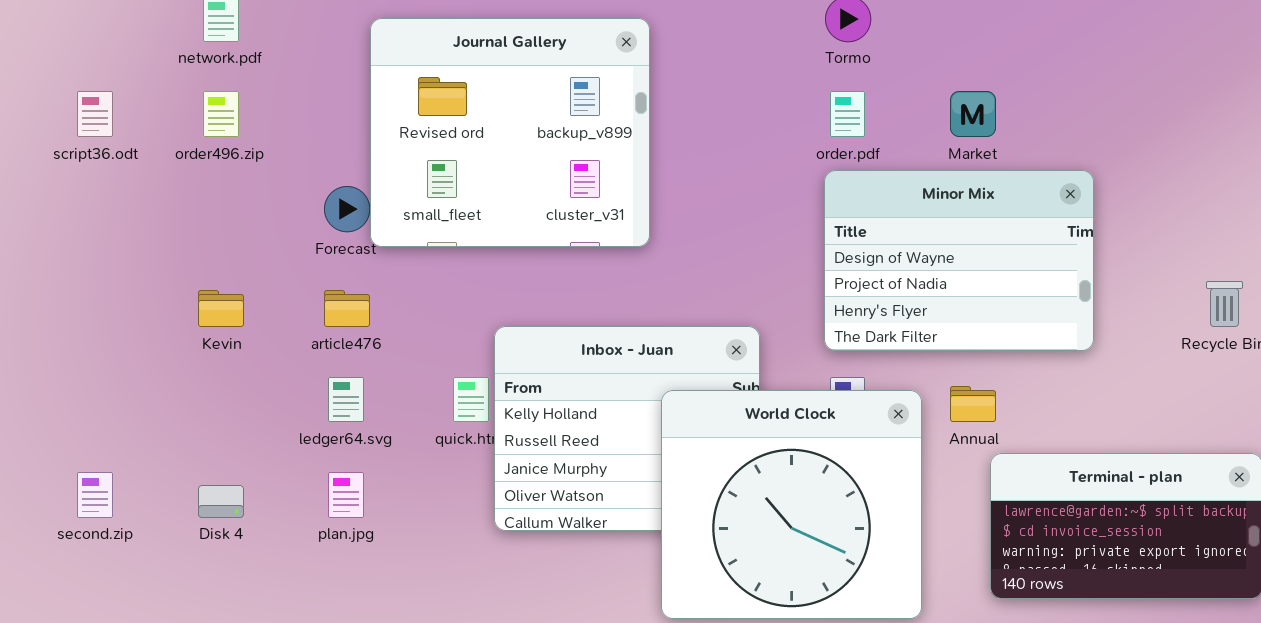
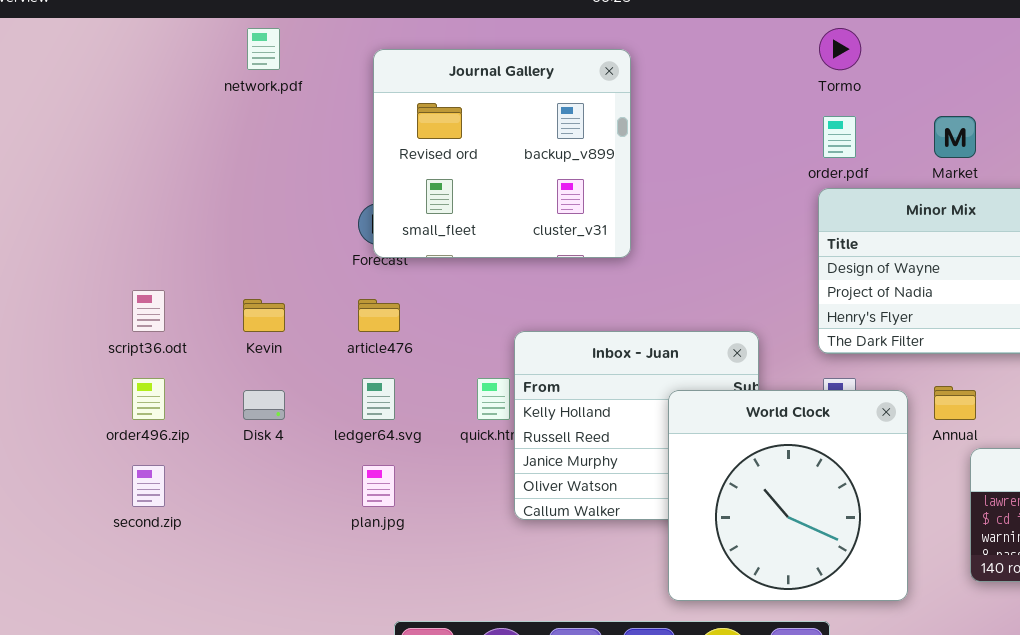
Journal Gallery: [370,18,650,247] -> [373,49,631,258], moved
script36.odt: [77,91,113,137] -> [132,290,165,332], moved
order496.zip: [203,91,239,137] -> [132,378,165,420], moved
Disk 4: [198,485,244,518] -> [243,390,285,420], moved

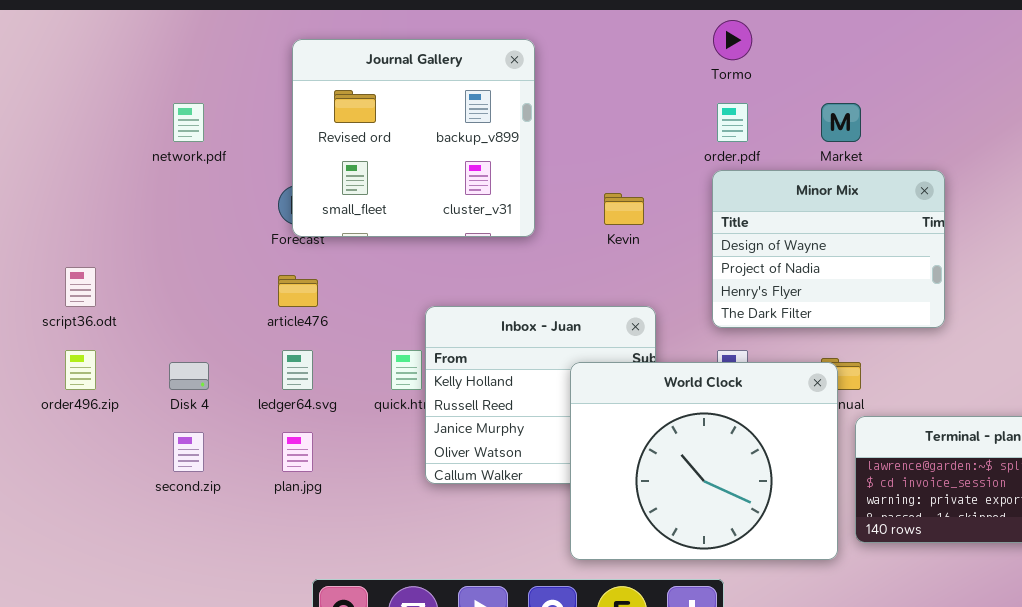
network.pdf: [247,28,280,70] -> [173,103,204,142], moved
Kevin: [243,299,285,332] -> [604,193,644,225], moved
World Clock: [668,390,908,601] -> [570,362,838,560], resized
second.zip: [132,465,165,507] -> [173,432,204,472], moved

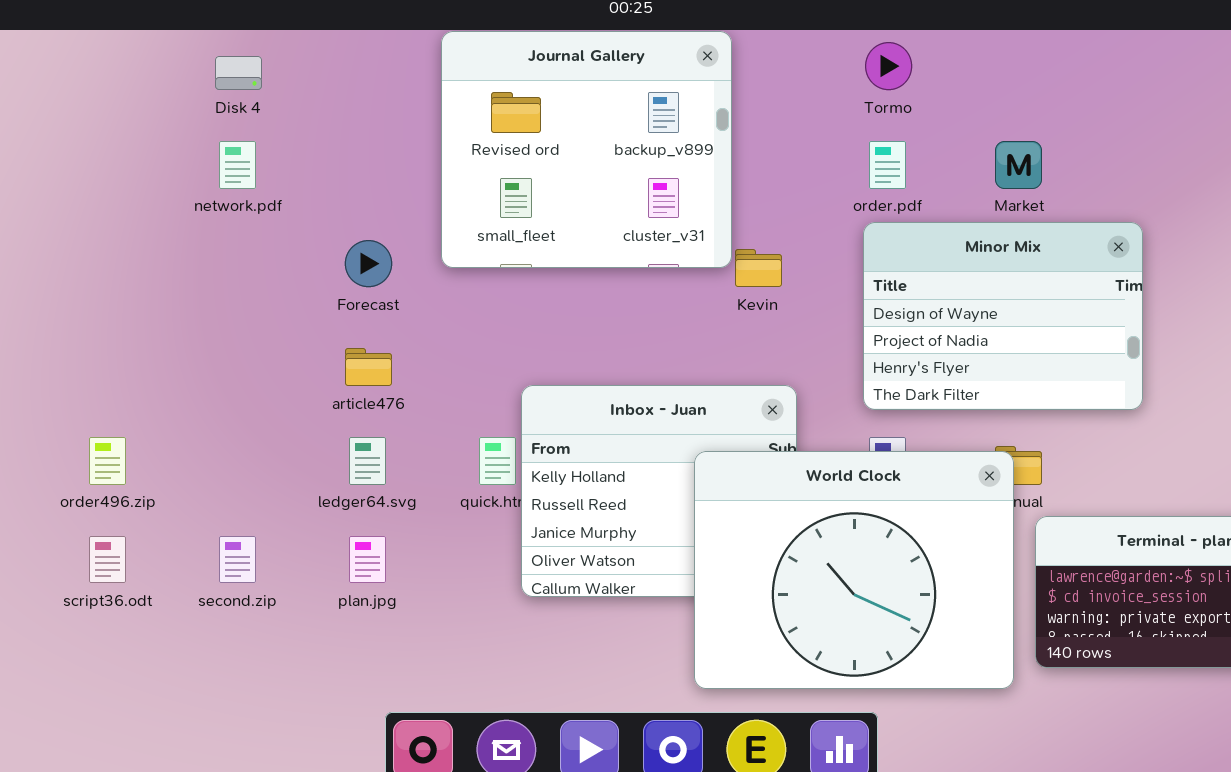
Journal Gallery: [292,39,535,237] -> [441,31,732,268], moved
script36.odt: [65,267,96,307] -> [89,536,126,583], moved
Disk 4: [169,362,209,390] -> [215,56,262,90], moved

